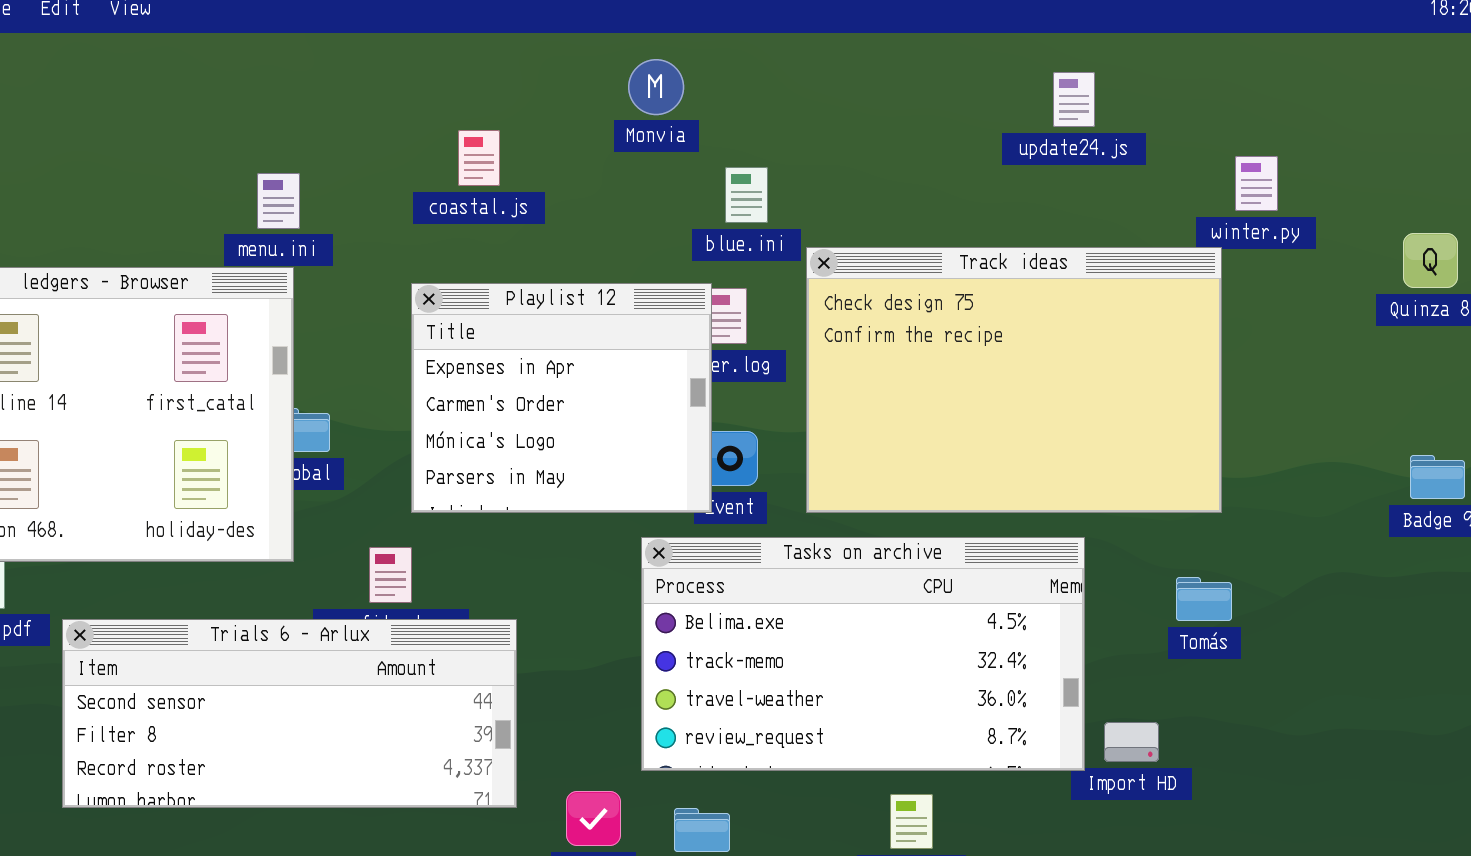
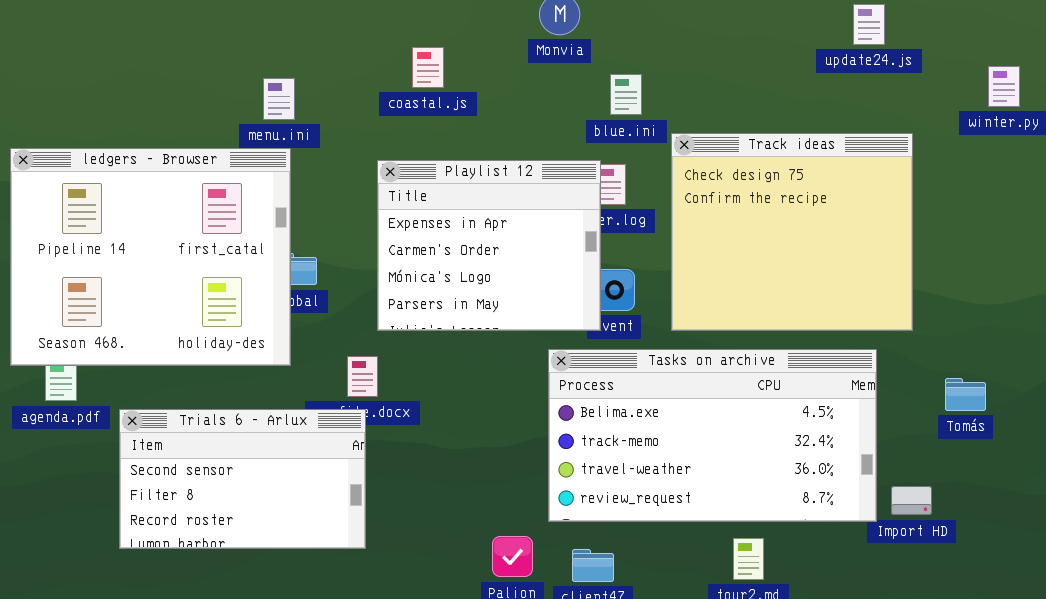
Track ideas: [806,247,1222,513] -> [671,133,913,331], resized
Trials 6 - Arlux: [62,619,517,808] -> [119,409,366,549], resized

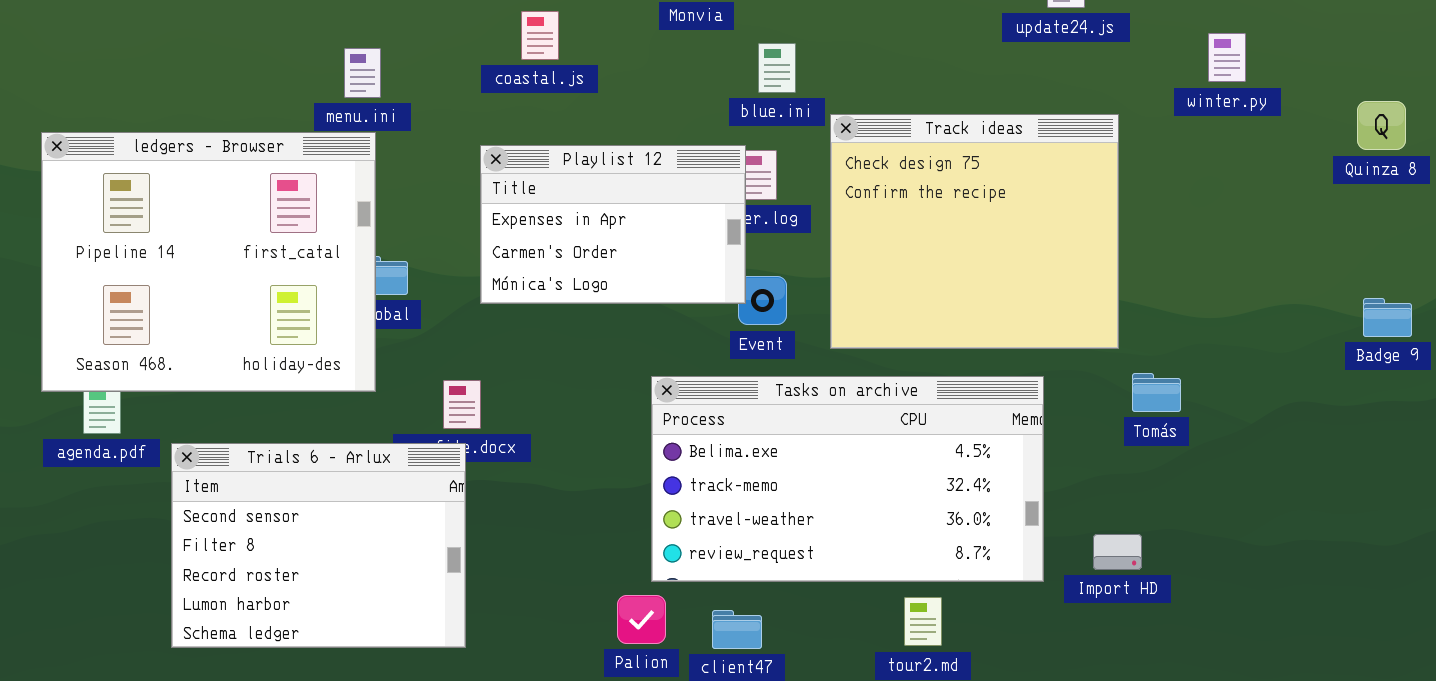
Playlist 12: [377,160,601,331] -> [480,145,746,304], resized
Tasks on archive: [548,349,877,522] -> [651,376,1044,582], moved
Tomás: [945,378,986,411] -> [1132,373,1181,412], moved
Trials 6 - Arlux: [119,409,366,549] -> [171,443,466,648], resized

